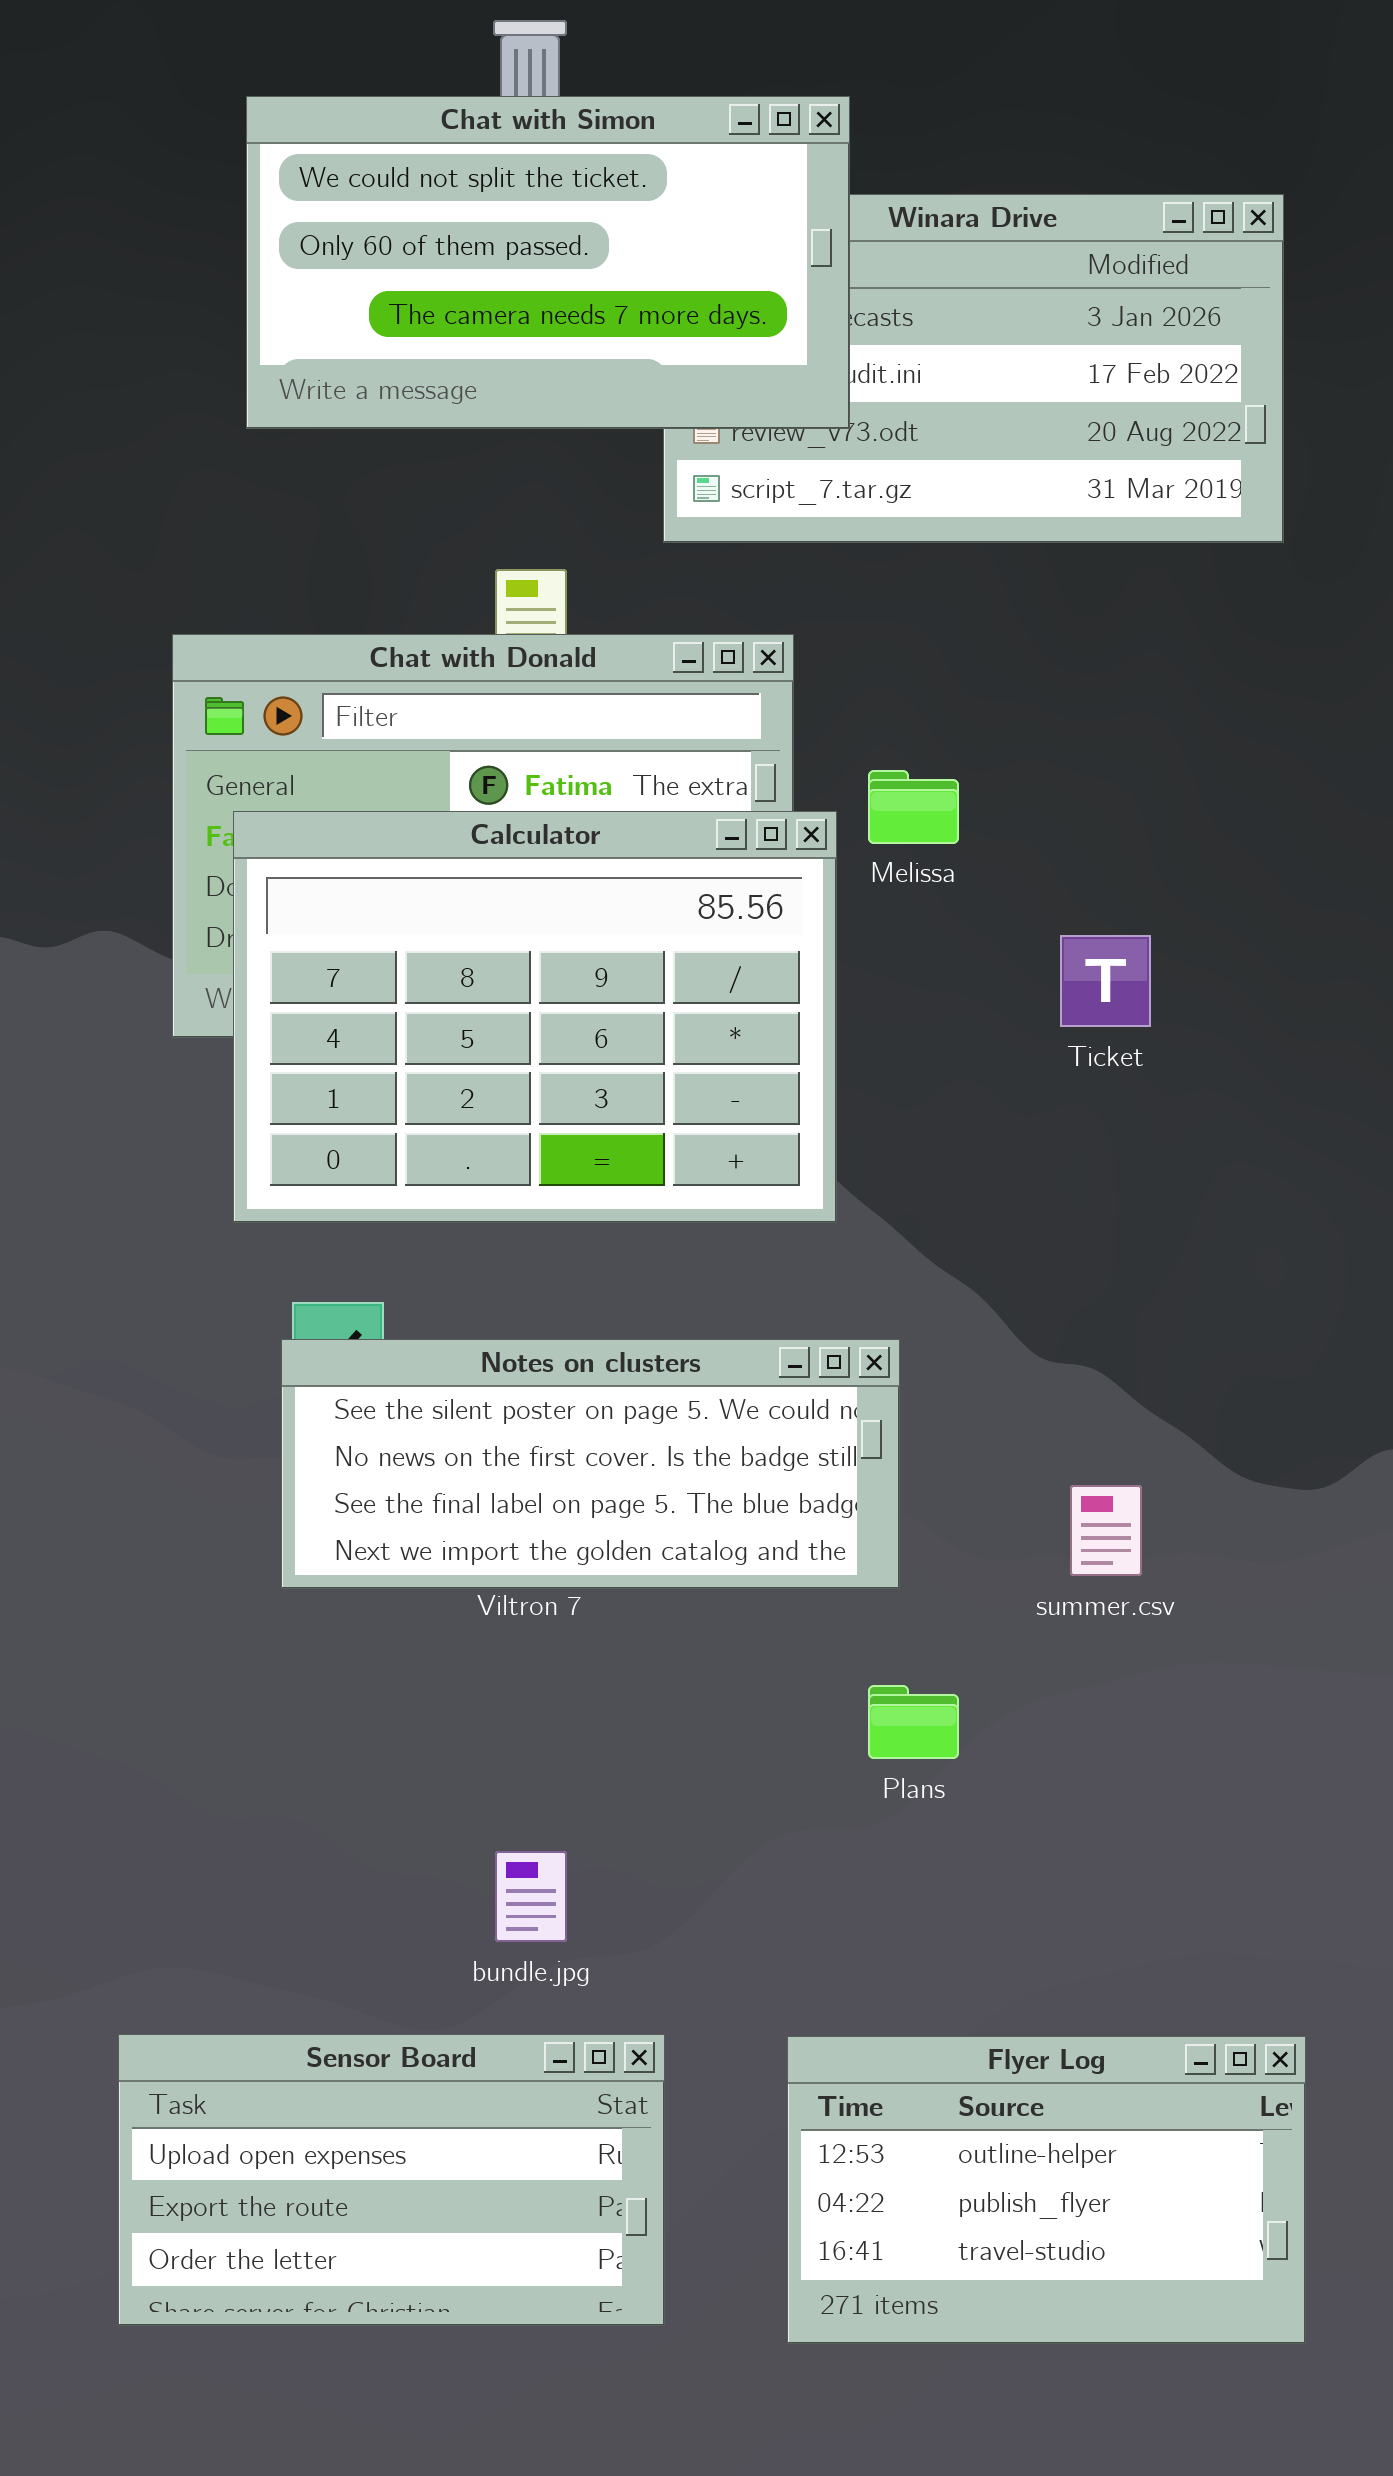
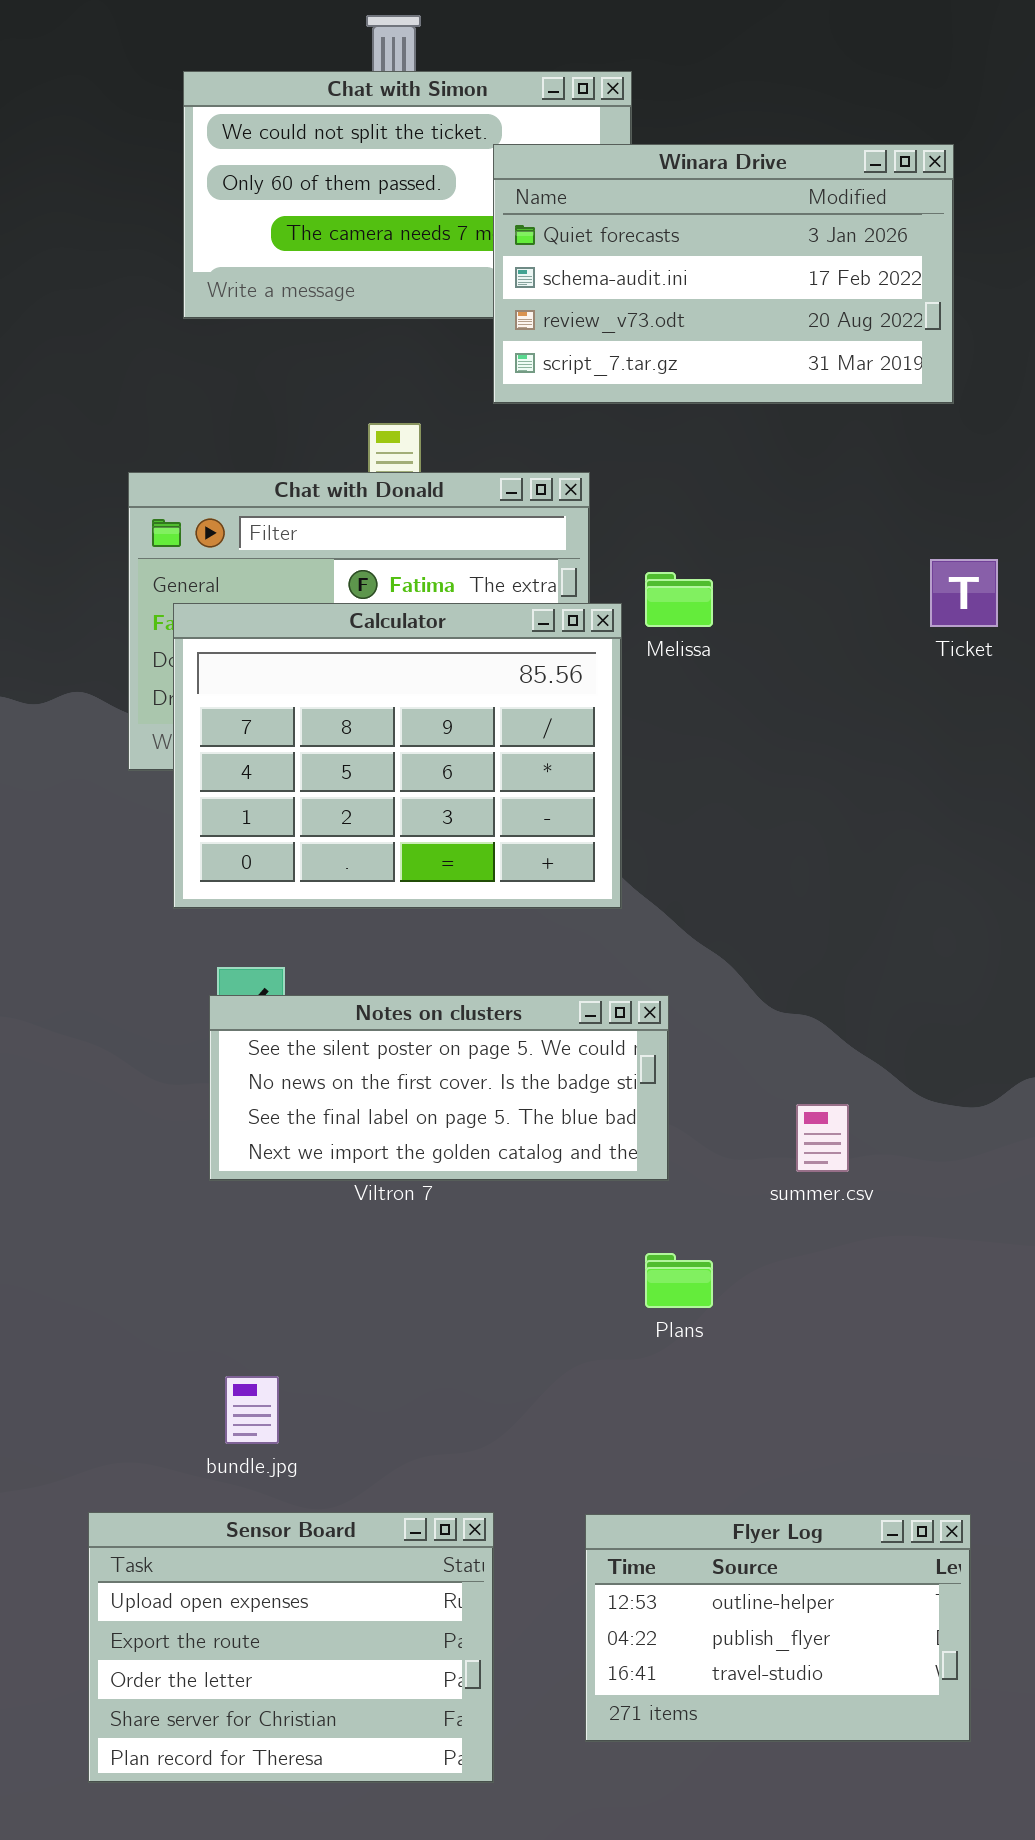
Winara Drive: [663,194,1284,543] -> [493,144,954,404], raised
Ticket: [1060,935,1151,1027] -> [930,559,998,627], moved
bundle.jpg: [495,1851,567,1942] -> [225,1376,279,1444], moved
Sensor Board: [118,2034,665,2326] -> [88,1512,494,1783], resized

